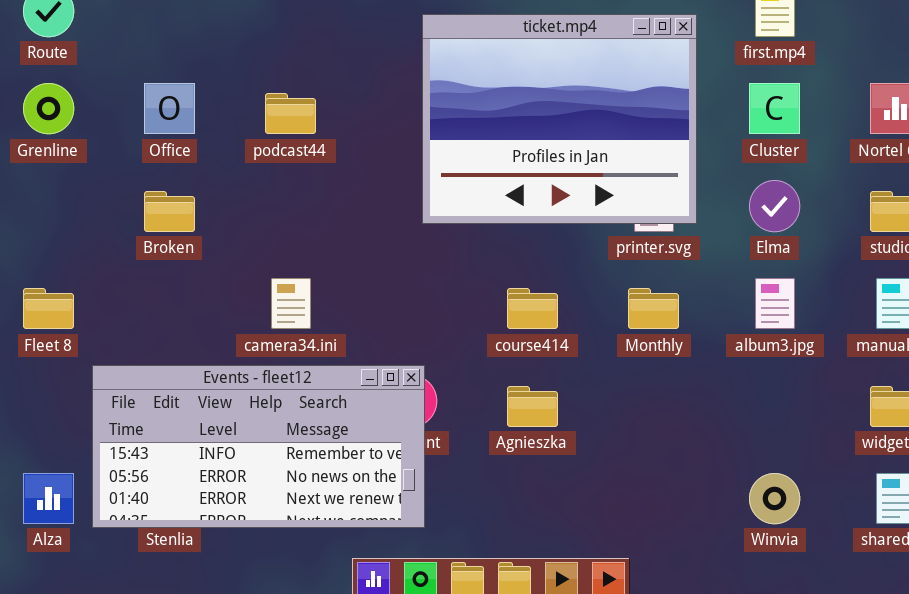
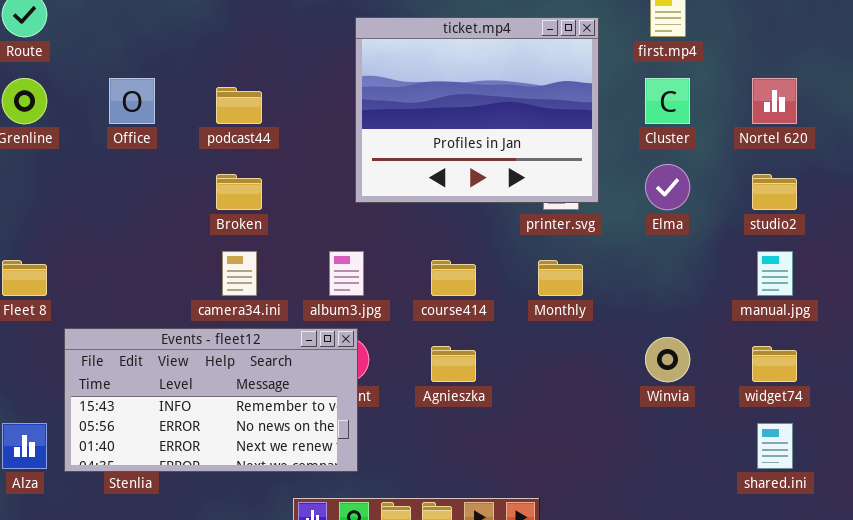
Broken: [144,191,195,232] -> [216,174,262,210], moved
album3.jpg: [755,278,795,329] -> [329,251,364,296], moved
Winvia: [749,473,800,524] -> [645,337,690,382], moved

